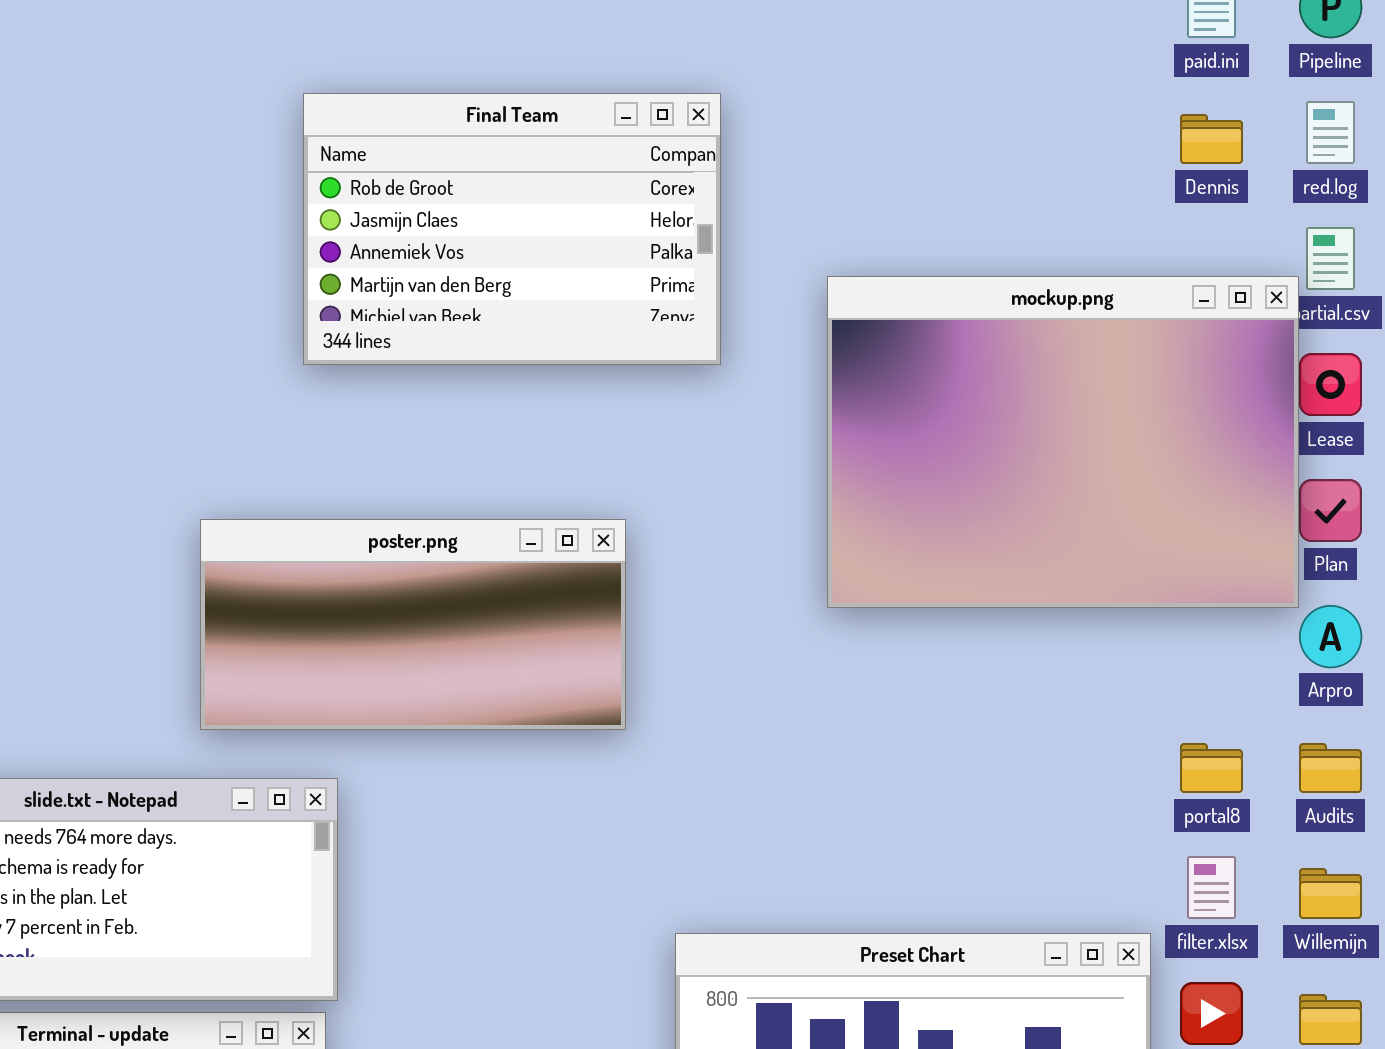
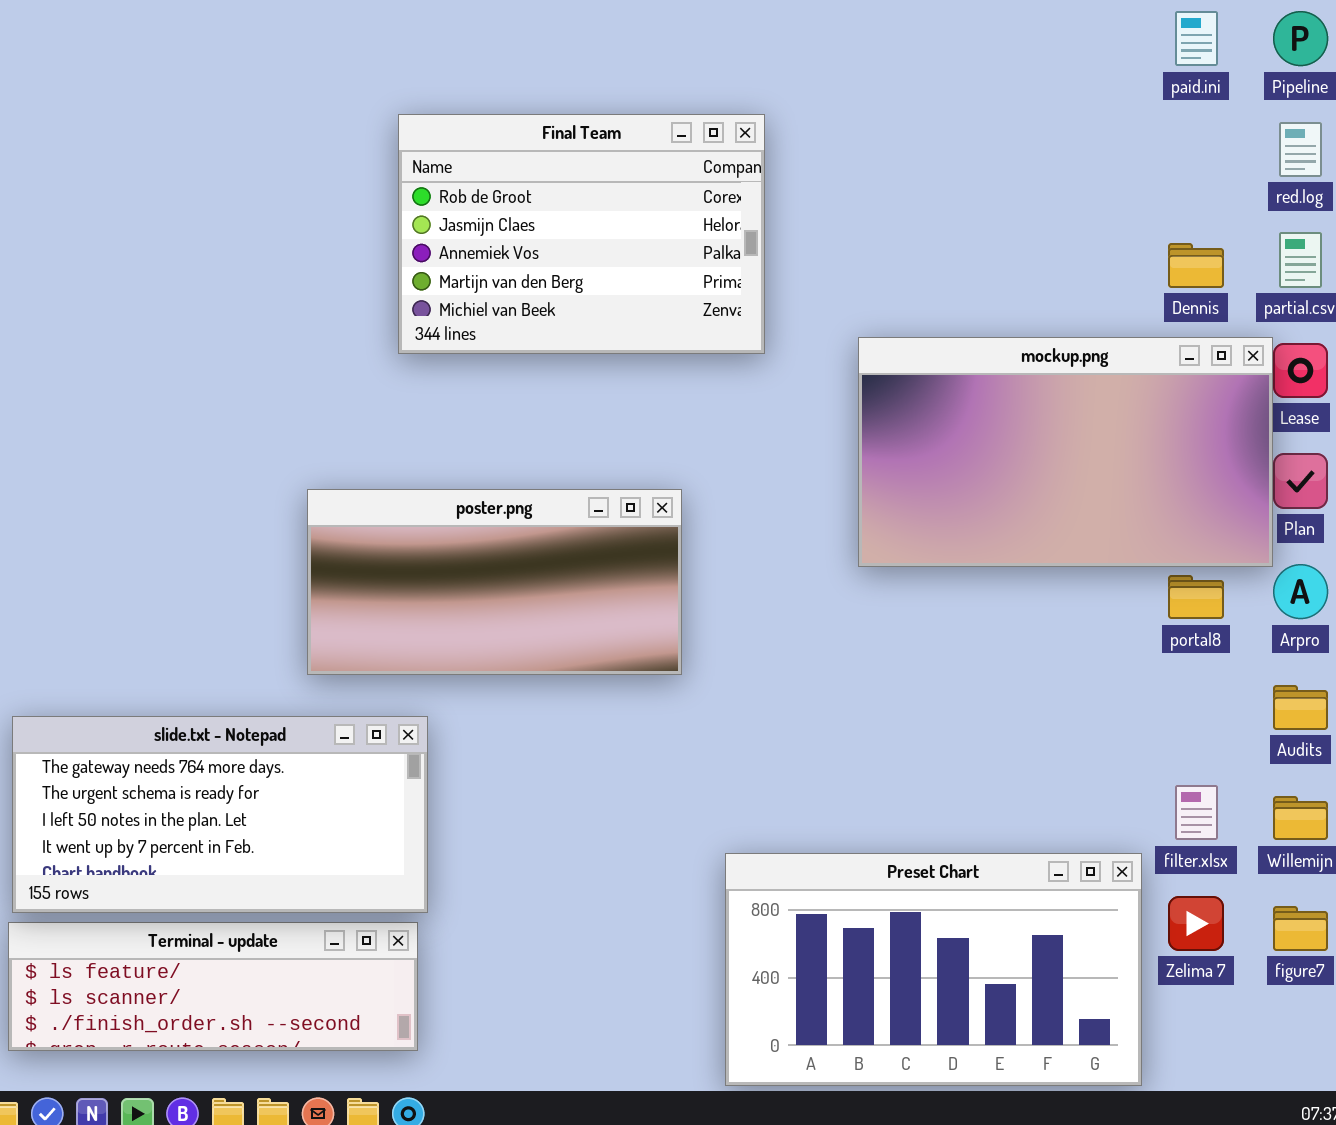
Dennis: [1180,114,1243,164] -> [1168,243,1224,288], moved
mockup.png: [827,276,1299,608] -> [858,337,1273,567], resized
portal8: [1180,743,1243,793] -> [1168,575,1224,619], moved

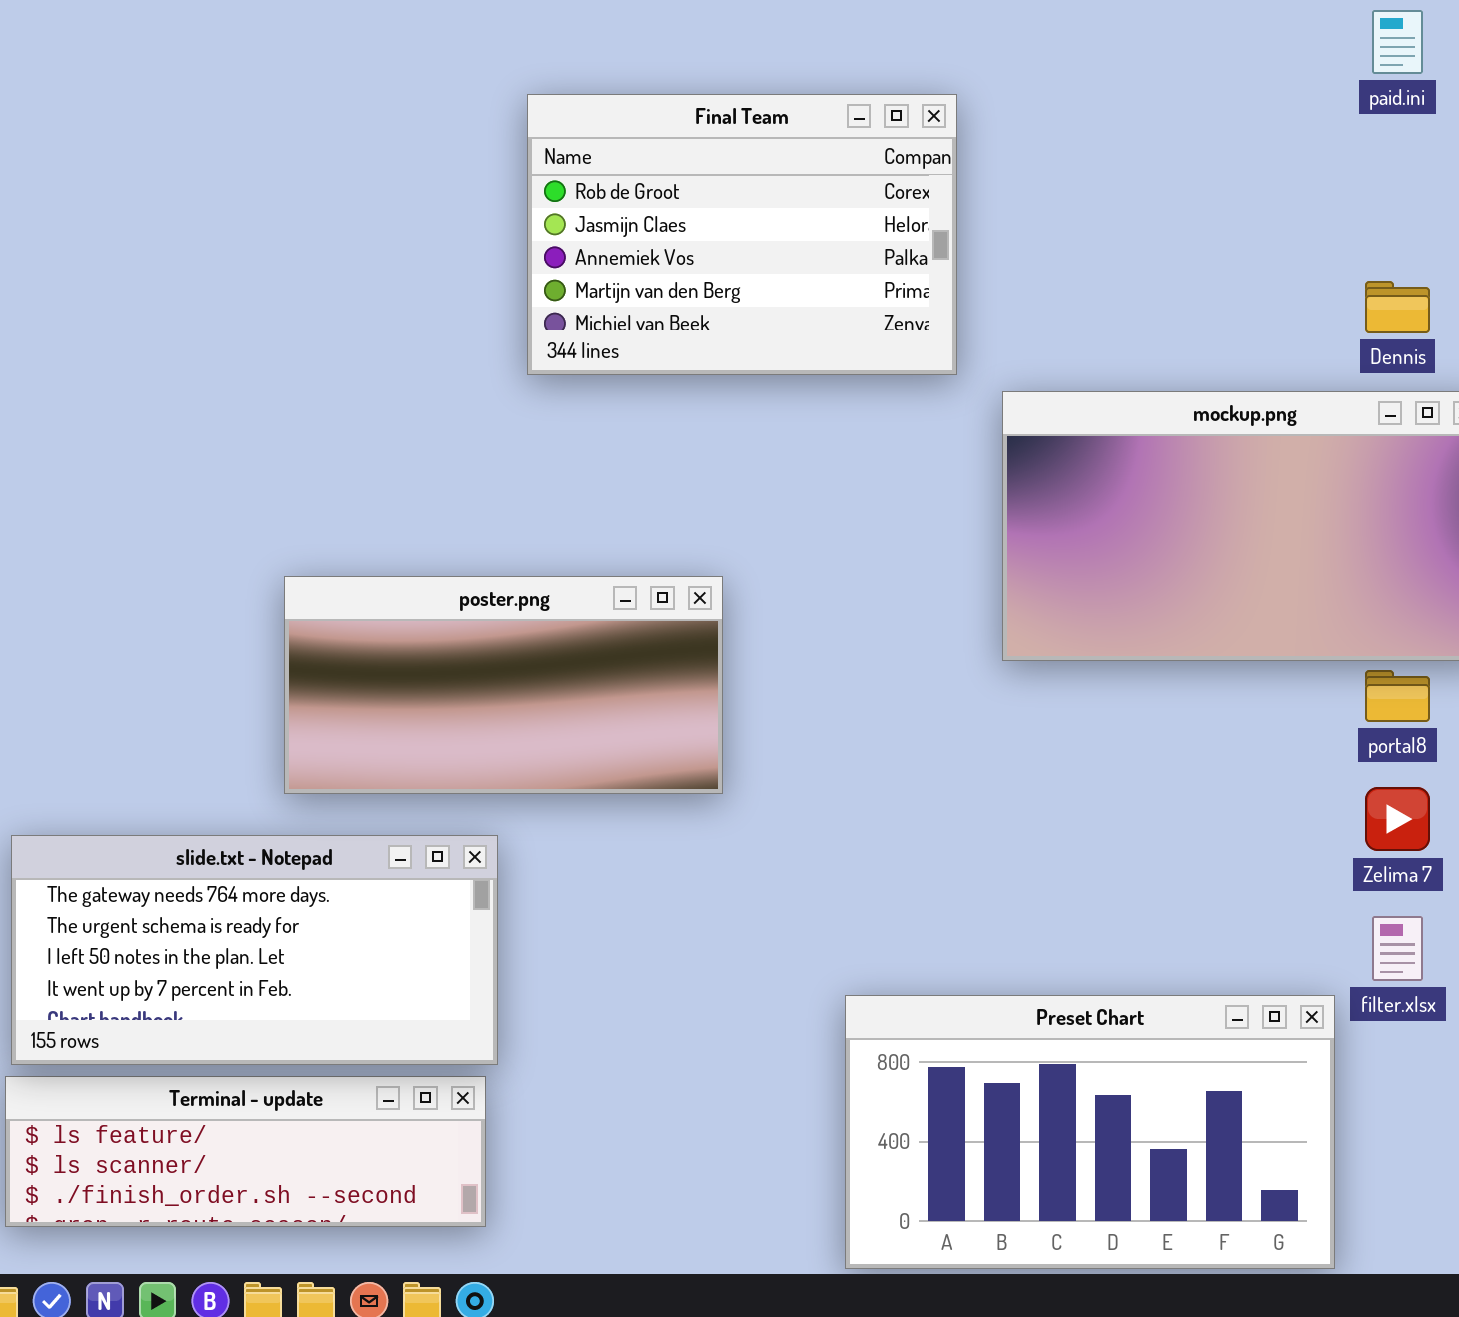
Final Team: [398,114,765,354] -> [527,94,957,375], moved
poster.png: [307,489,682,675] -> [284,576,723,794], moved
Zelima 7: [1168,896,1224,951] -> [1365,787,1430,851], moved

